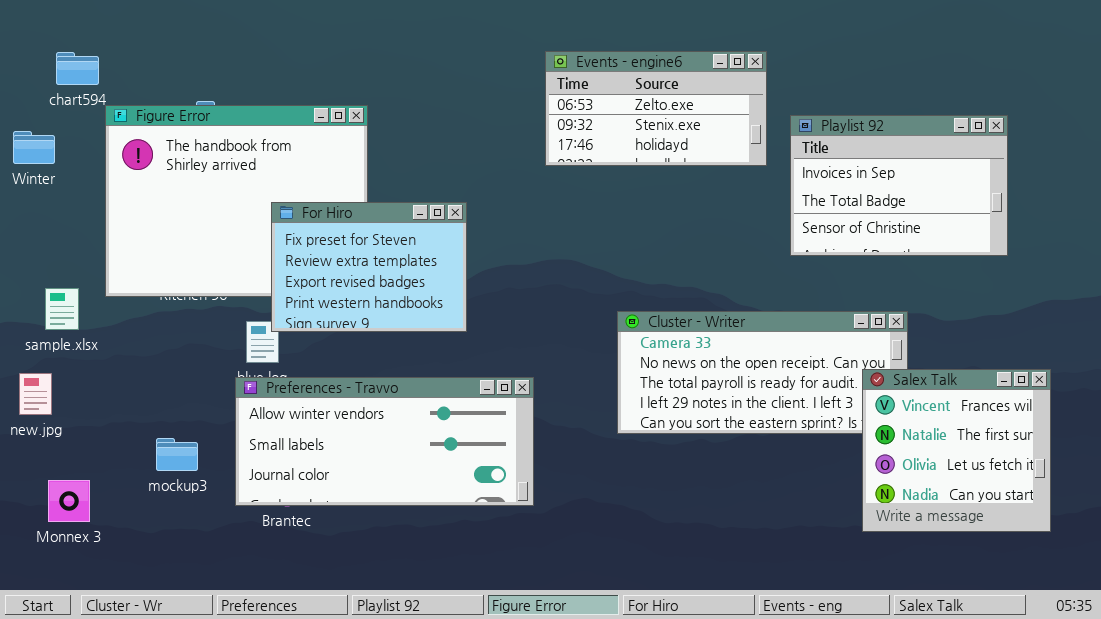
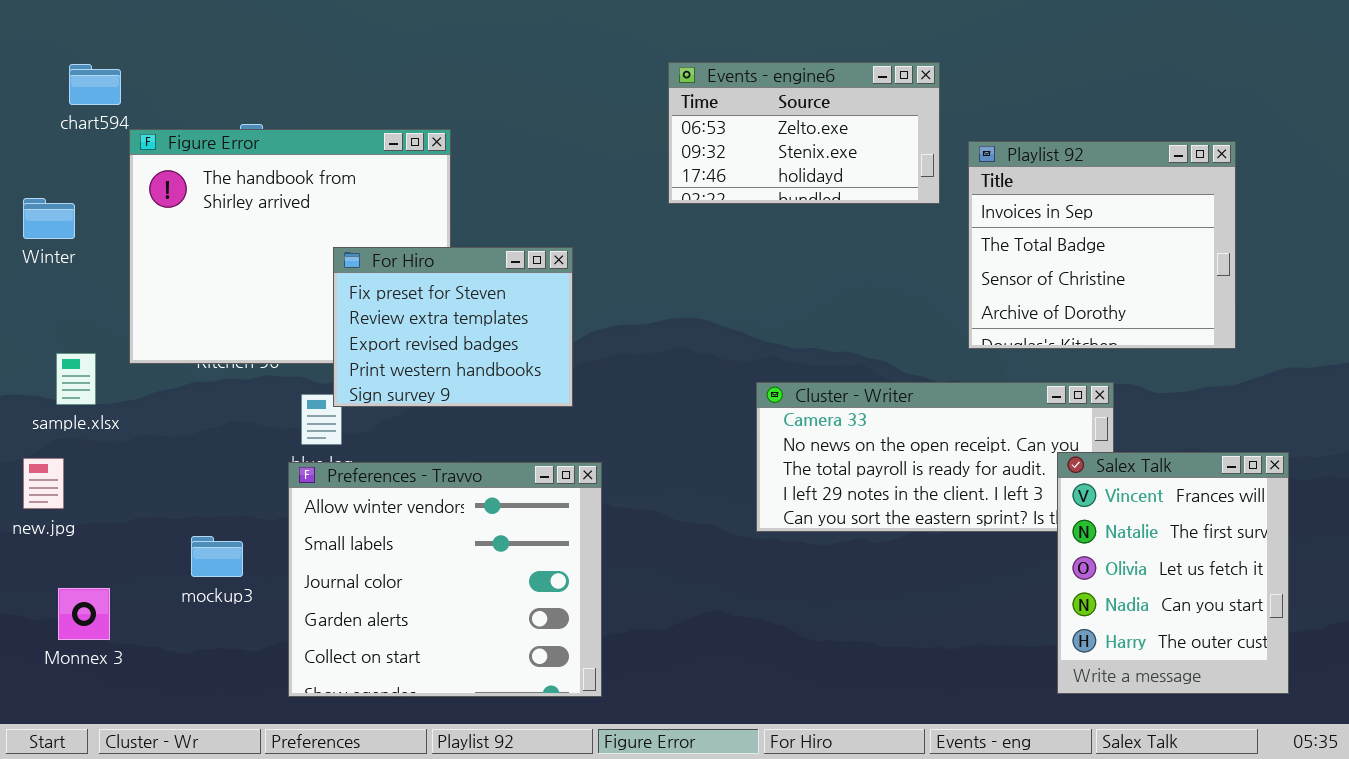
Playlist 92: [790,115,1008,256] -> [968,141,1236,349], resized
Winter: [13,131,55,164] -> [23,198,75,239], moved
Salex Talk: [862,369,1051,532] -> [1057,452,1289,694], resized
Preferences - Travvo: [235,377,534,506] -> [288,462,602,697], resized

